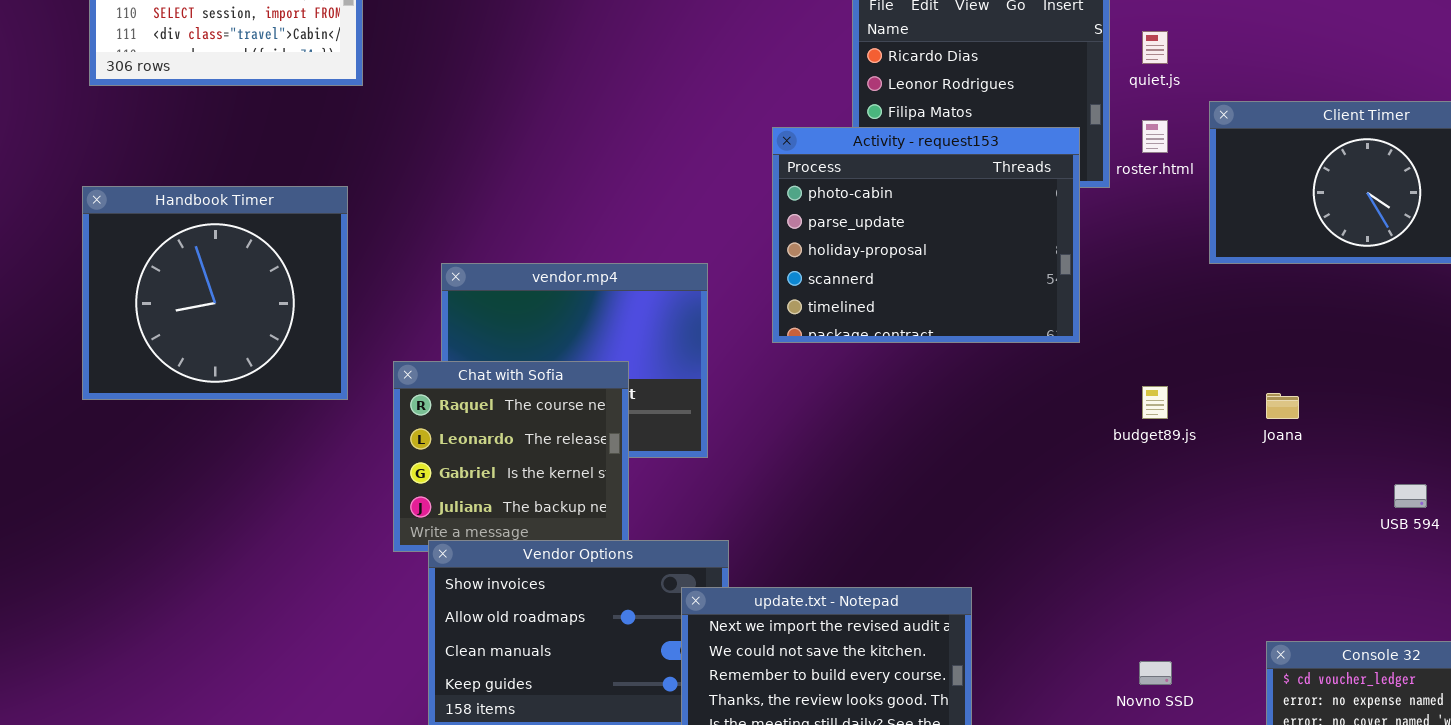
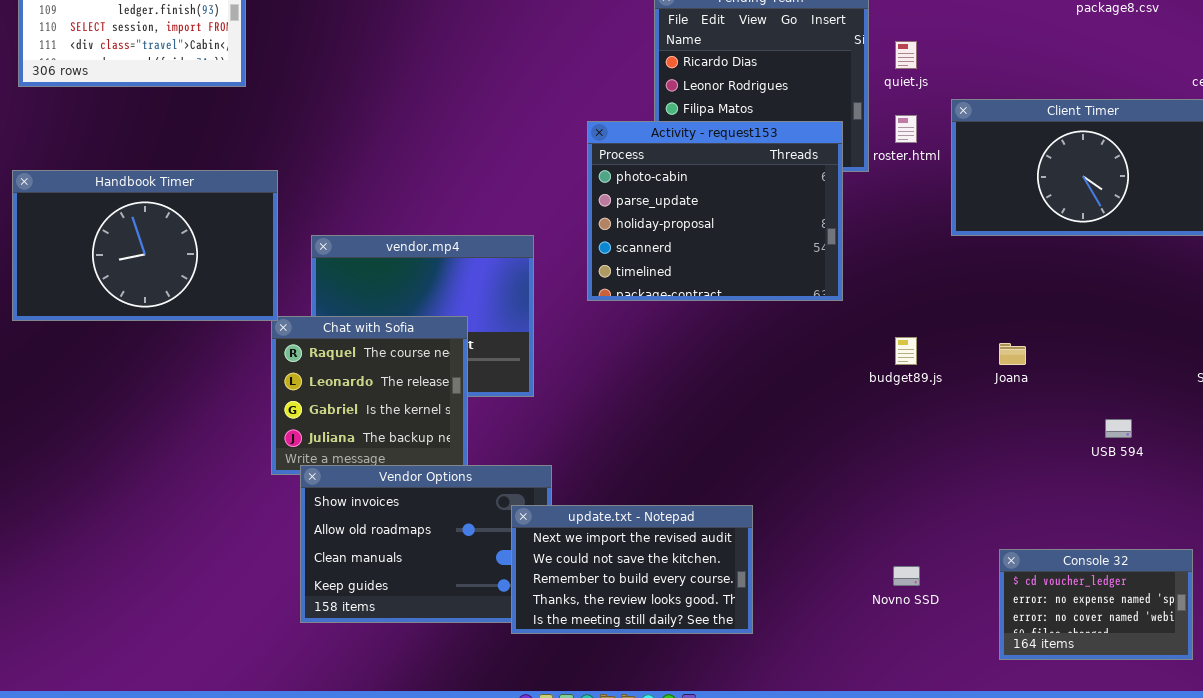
Handbook Timer: [82,186,348,400] -> [12,170,278,321], resized

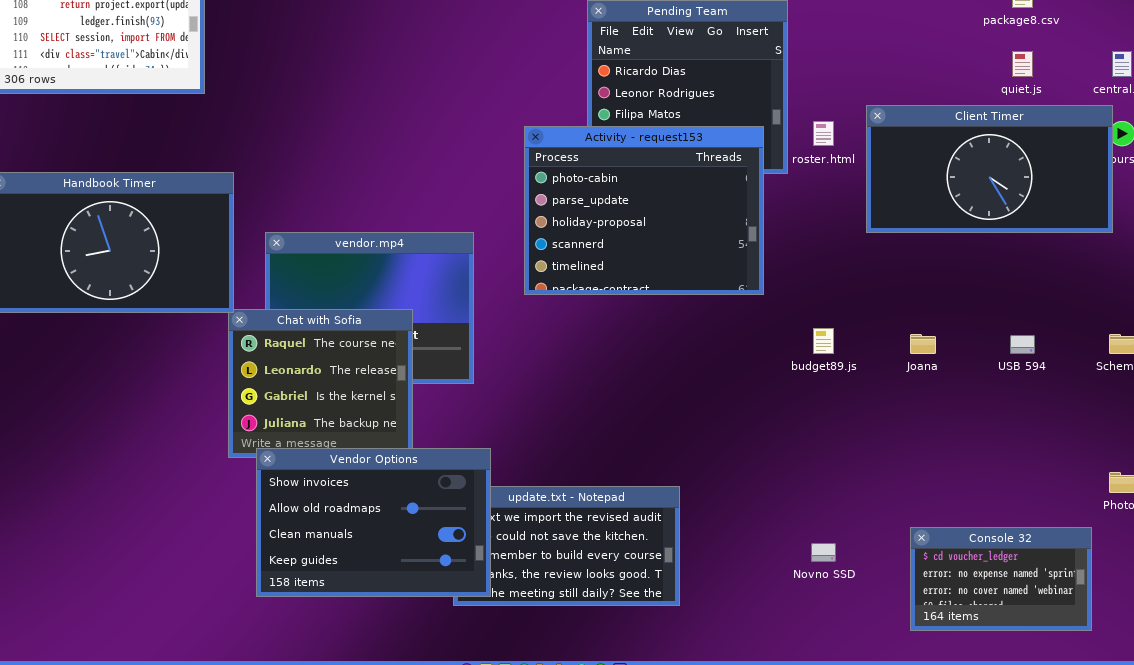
quiet.js: [895,41,917,69] -> [1012,51,1033,77], moved
USB 594: [1105,419,1132,438] -> [1010,335,1035,354], moved
Vendor Options: [300,465,552,623] -> [256,448,491,597], raised

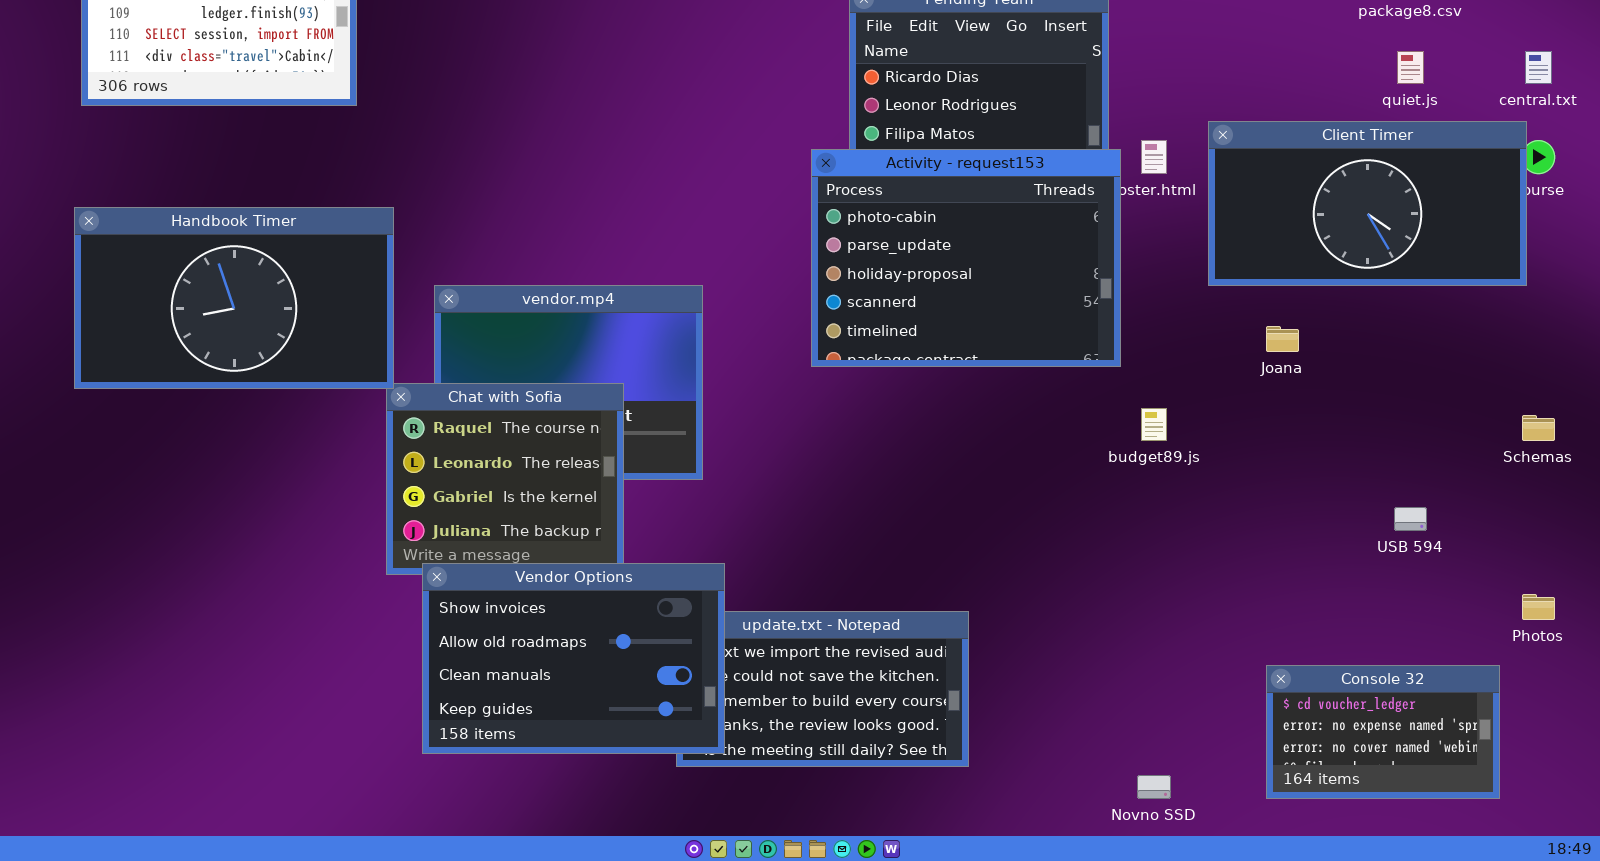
Activity - request153: [524,126,764,295] -> [811,149,1121,367], moved
Joana: [910,334,936,354] -> [1266,326,1299,352], moved
USB 594: [1010,335,1035,354] -> [1394,507,1427,531], moved
Novno SSD: [811,543,836,562] -> [1137,775,1171,799], moved

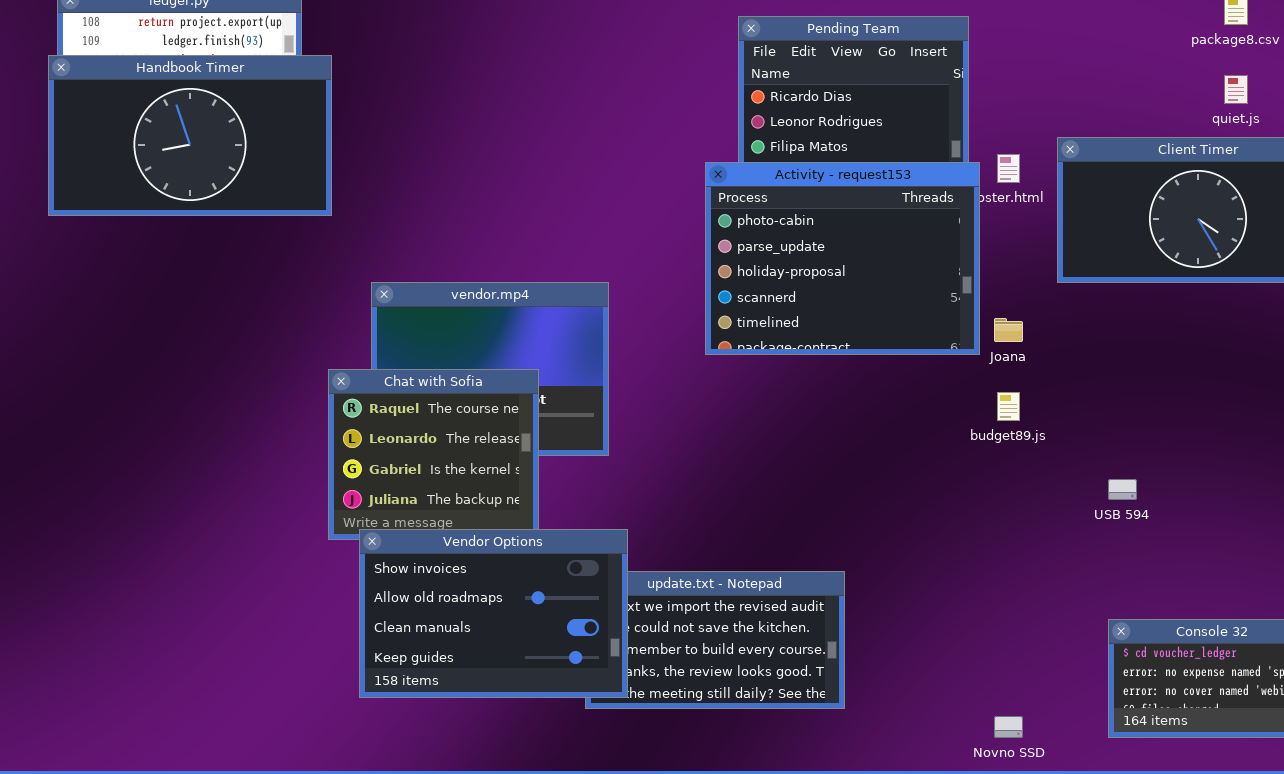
Handbook Timer: [74,207,394,389] -> [48,55,332,216], moved
Joana: [1266,326,1299,352] -> [994,318,1023,342], moved
USB 594: [1394,507,1427,531] -> [1108,479,1137,500], moved

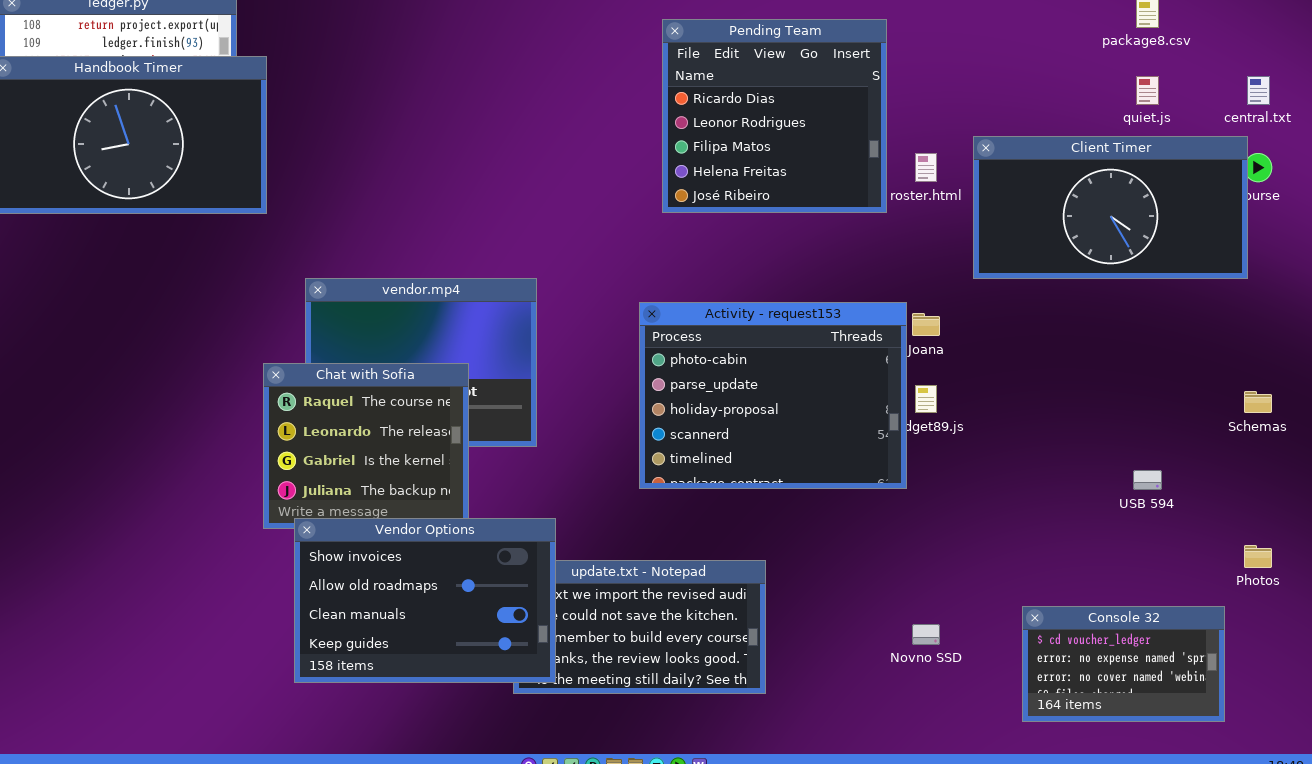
Activity - request153: [705,162,980,355] -> [639,302,907,489], moved
USB 594: [1108,479,1137,500] -> [1133,470,1162,490], moved
Novno SSD: [994,716,1023,738] -> [912,624,940,645], moved

